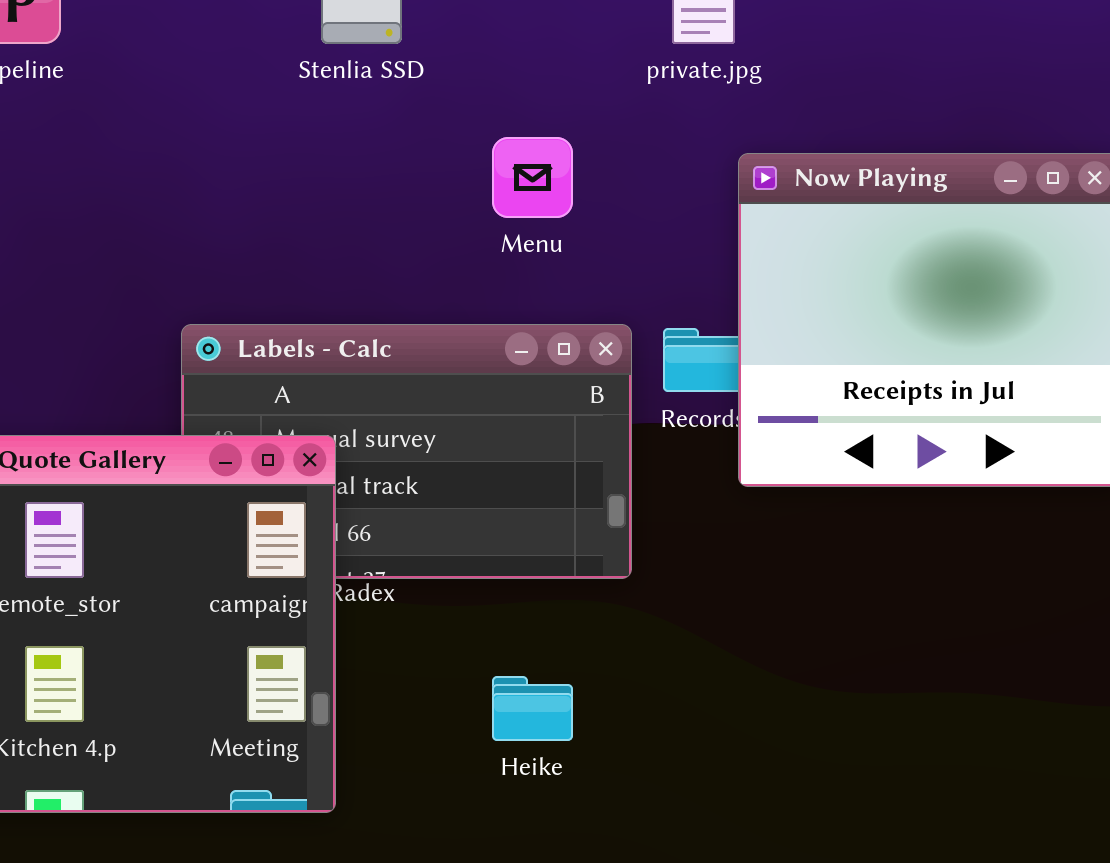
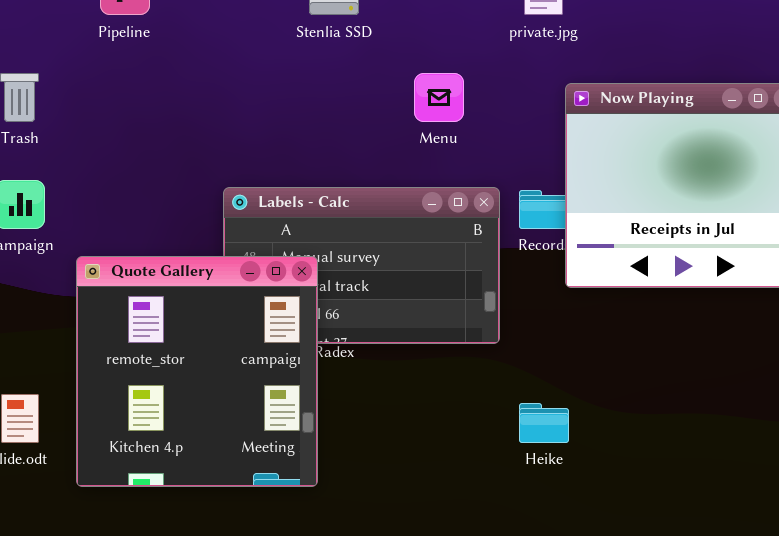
Heike: [492,676,573,741] -> [519,403,569,443], moved

